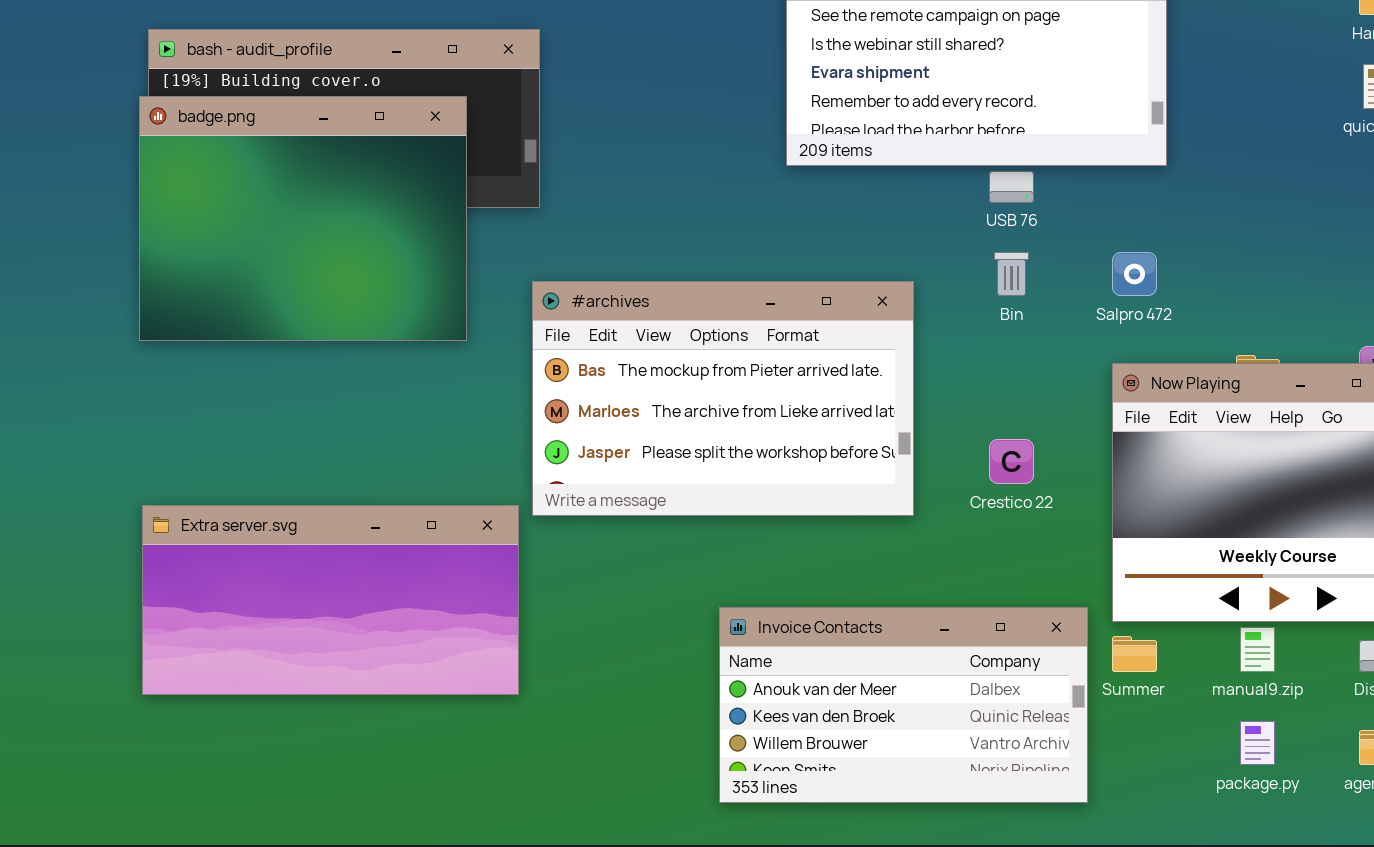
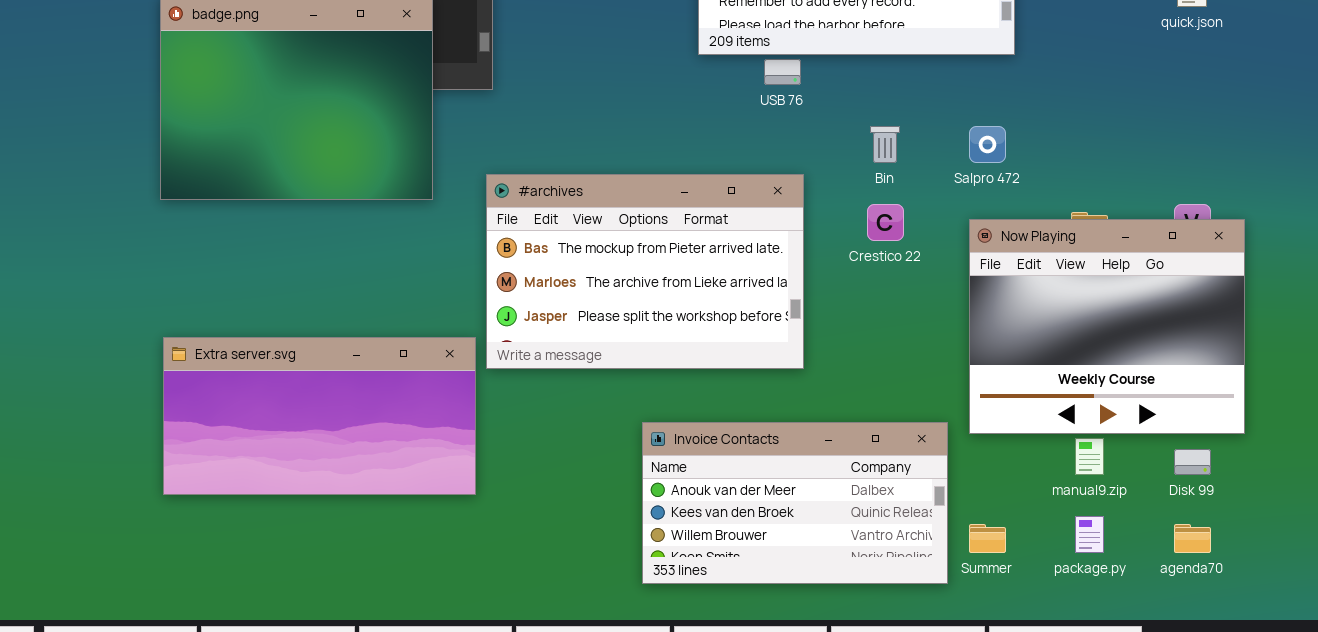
USB 76: [989,171,1034,203] -> [764,59,801,85], moved
#archives: [532,281,914,516] -> [486,174,804,369], moved
Crestico 22: [989,439,1034,484] -> [867,204,904,241], moved
Summer: [1112,636,1157,672] -> [969,524,1006,553], moved

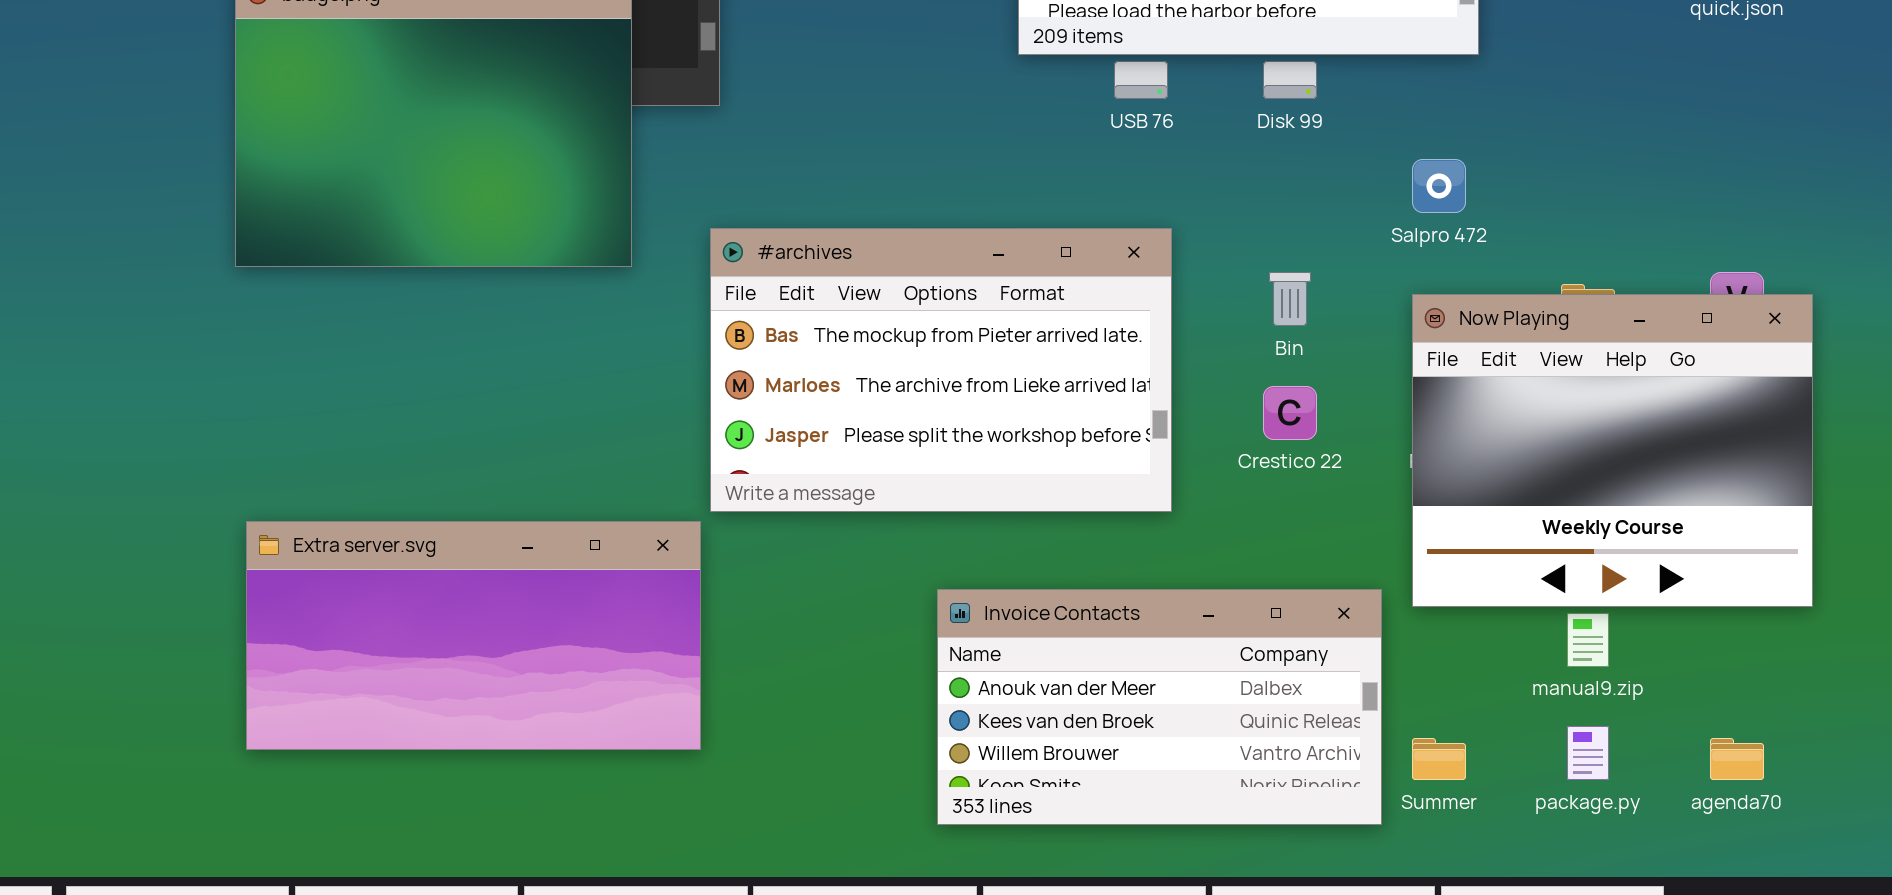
Bin: [870,126,900,163] -> [1269,272,1311,326], moved
Crestico 22: [867,204,904,241] -> [1263,386,1317,440], moved
Extra server.svg: [163,337,476,495] -> [246,521,701,750], moved
Disk 99: [1174,449,1211,475] -> [1263,61,1317,99], moved

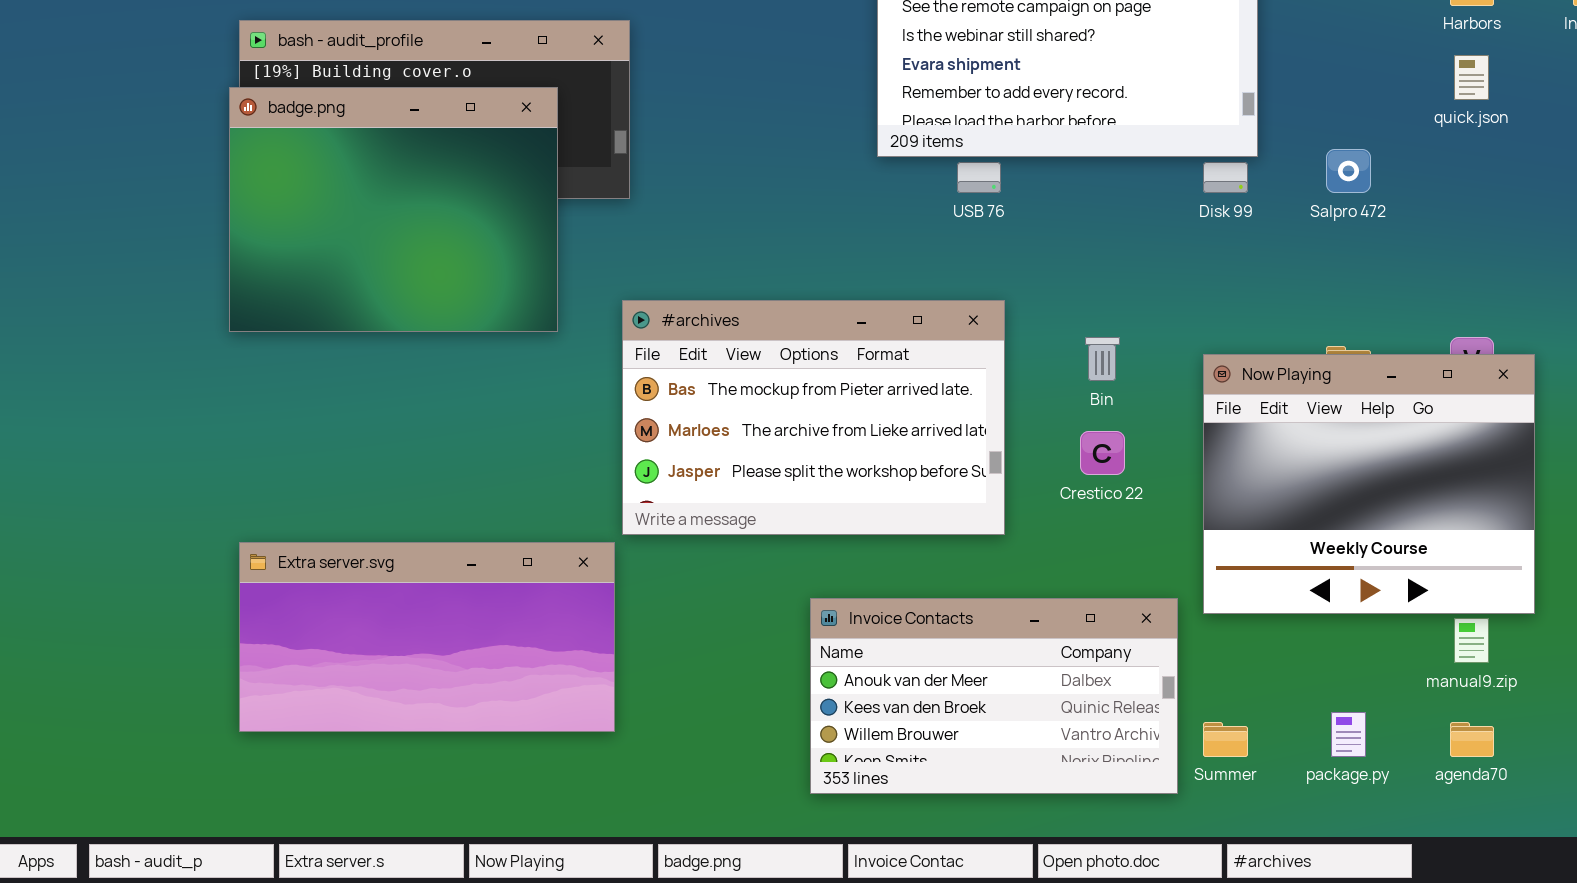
Disk 99: [1263,61,1317,99] -> [1203,162,1248,193], moved
Salpro 472: [1412,159,1466,213] -> [1326,149,1371,193], moved
manual9.zip: [1567,613,1609,667] -> [1454,618,1489,663], moved

